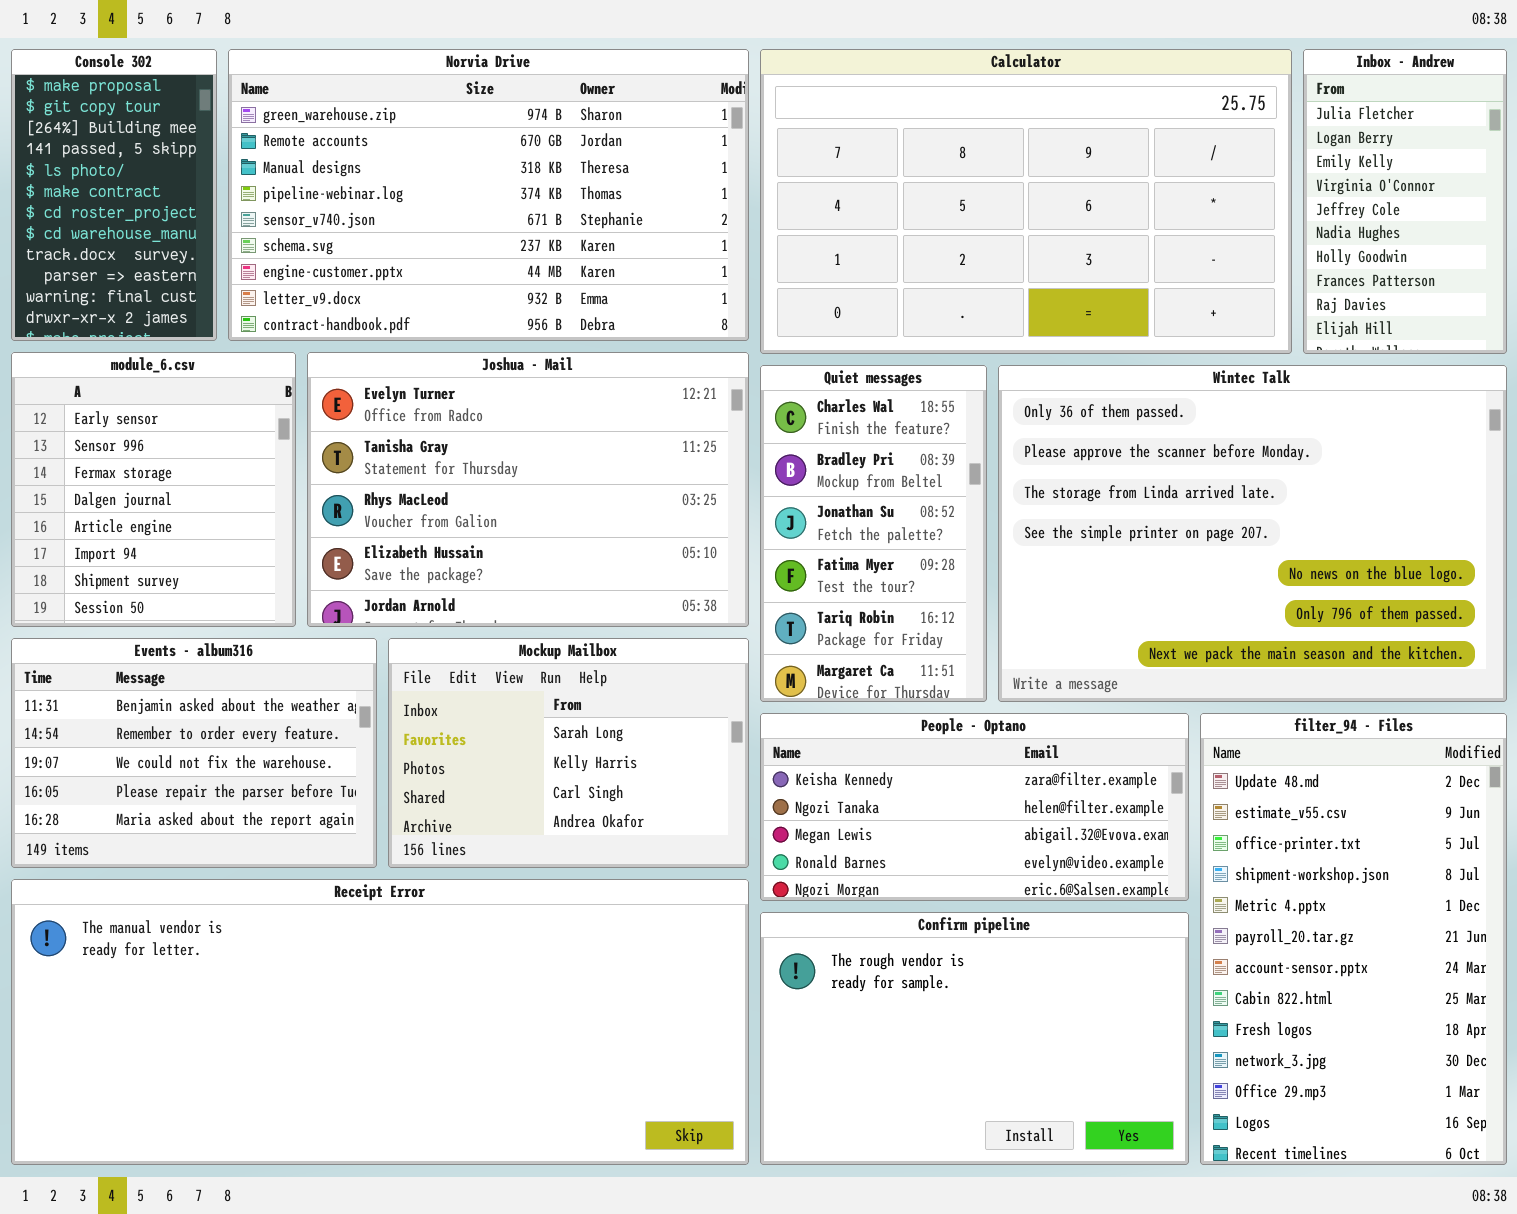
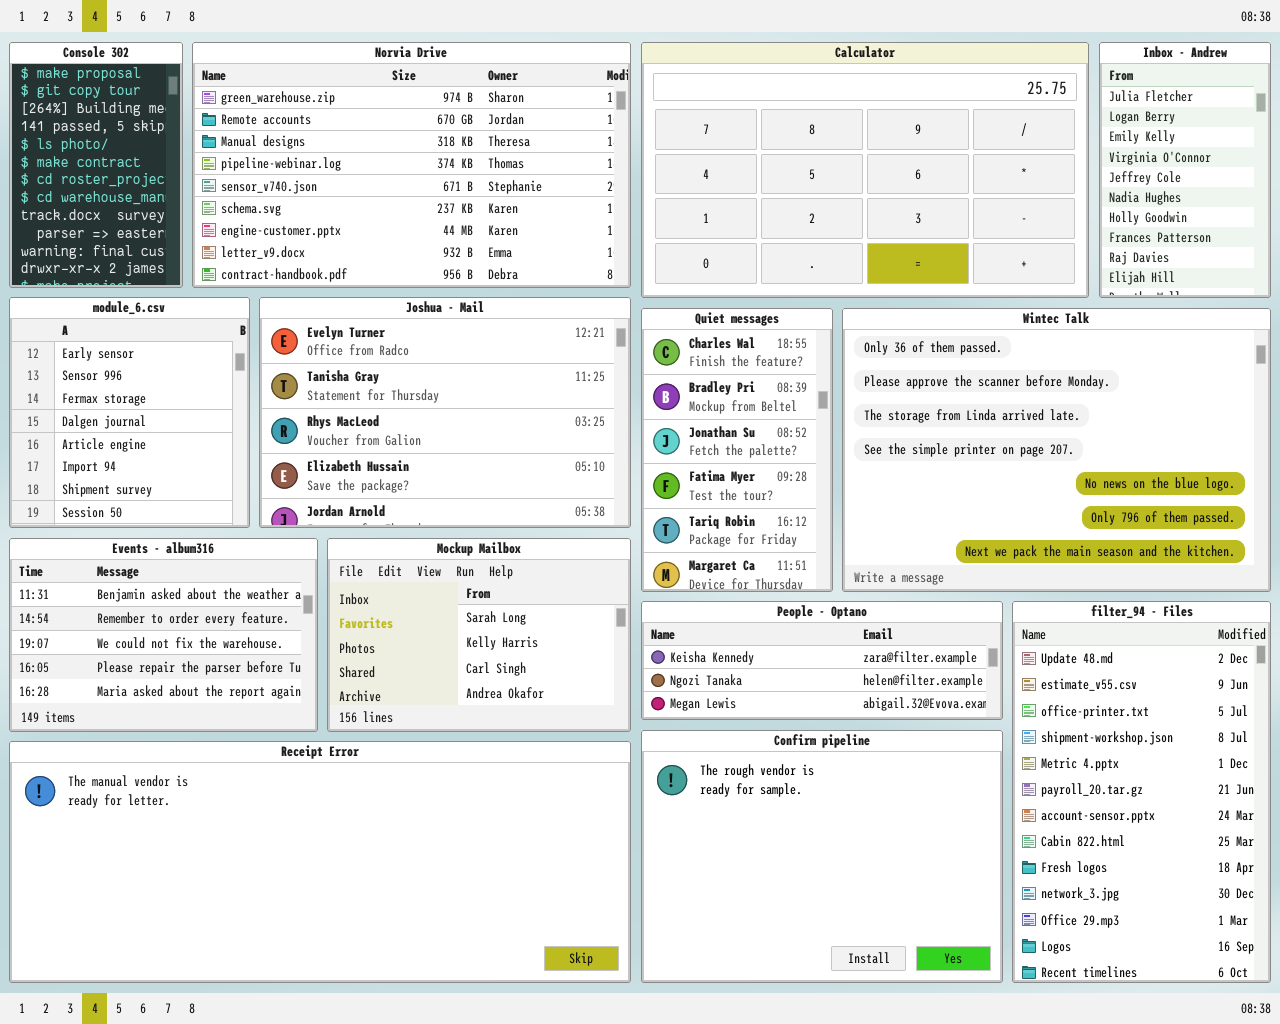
People - Optano: [760,713,1189,901] -> [641,601,1003,720], resized
Confirm pipeline: [760,912,1189,1165] -> [641,730,1003,983], resized

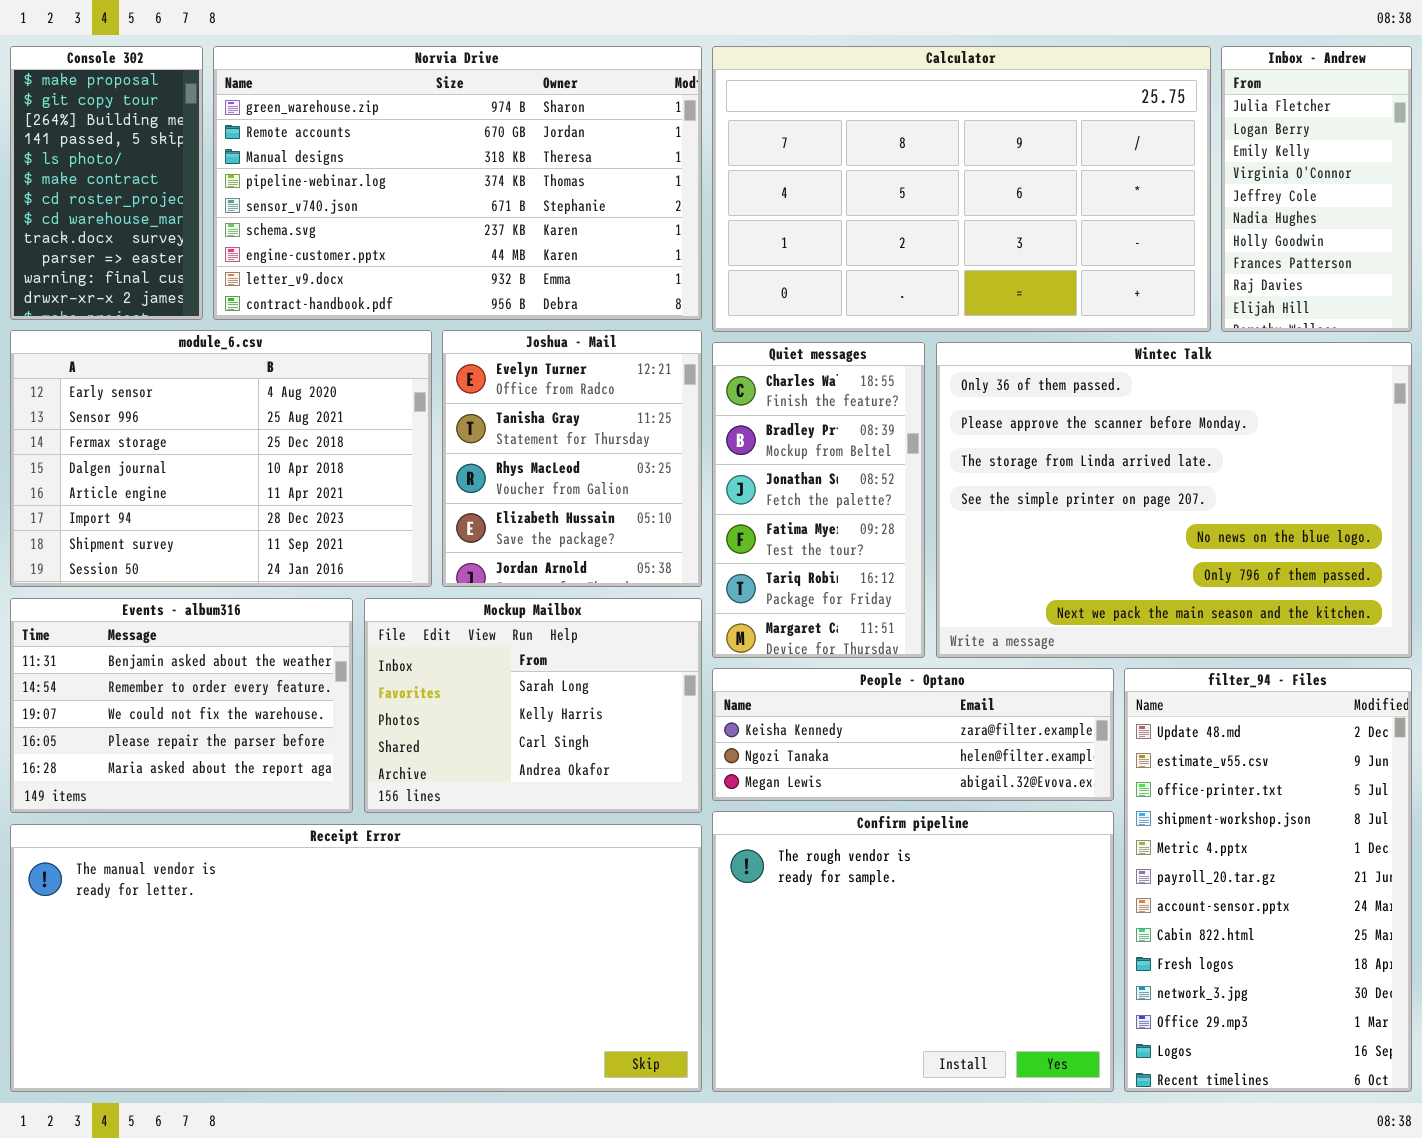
module_6.csv: [9,297,250,528] -> [10,330,432,587], resized
Joshua - Mail: [259,297,631,528] -> [442,330,702,587], resized

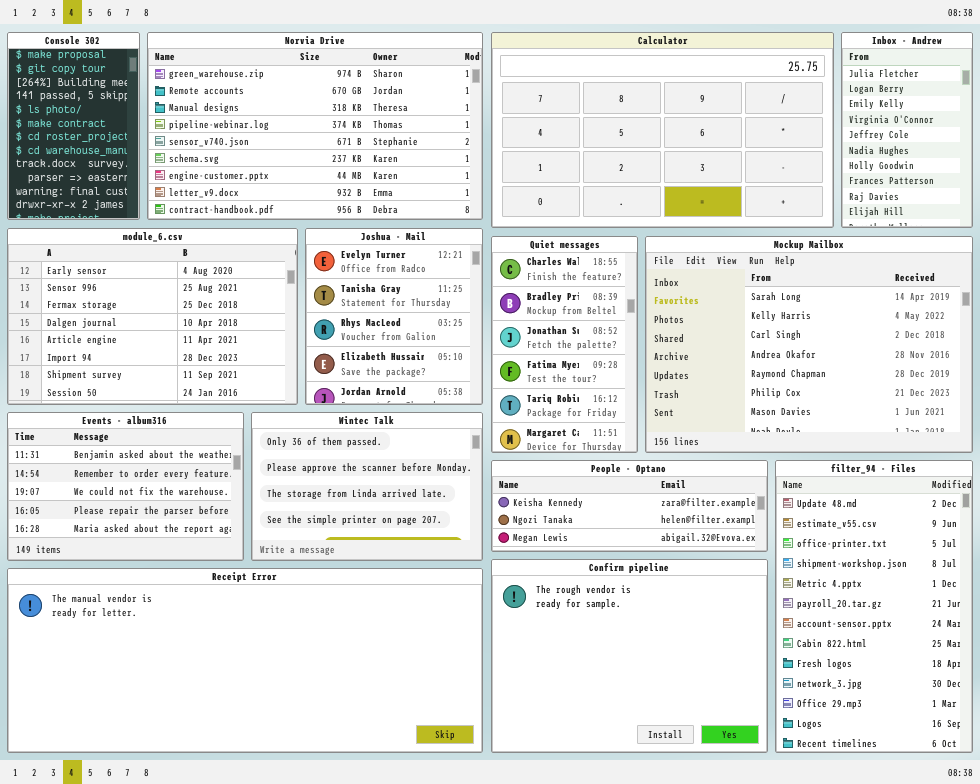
Wintec Talk: [936,342,1412,658] -> [251,412,483,561], moved, resized
Mockup Mailbox: [364,598,702,813] -> [645,236,973,453], moved, resized

